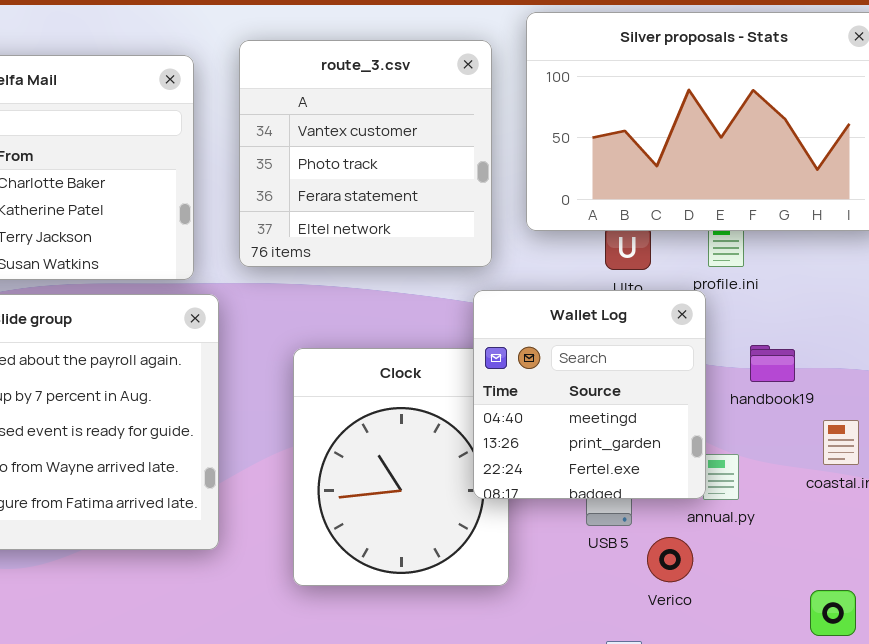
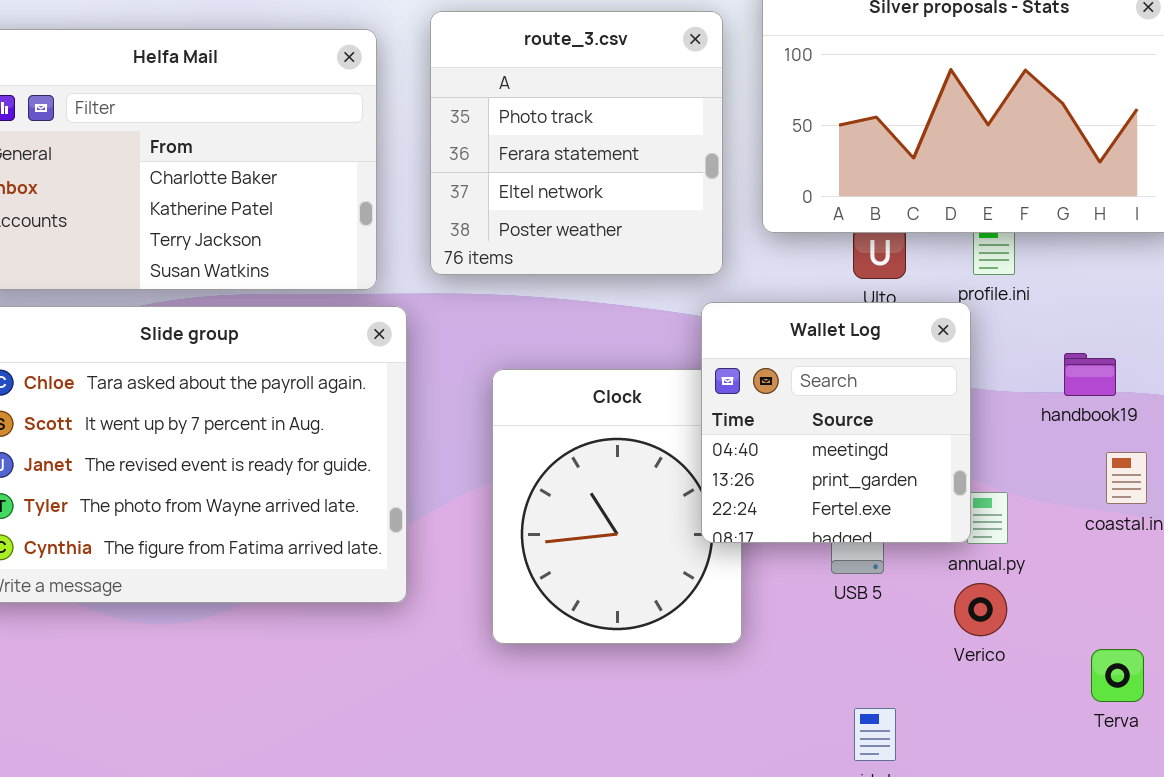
route_3.csv: [239,40,492,267] -> [430,11,723,275], scrolled down 1 row
handbook19: [750,345,795,382] -> [1064,353,1116,396], moved
Verico: [647,537,693,582] -> [954,583,1007,636], moved

